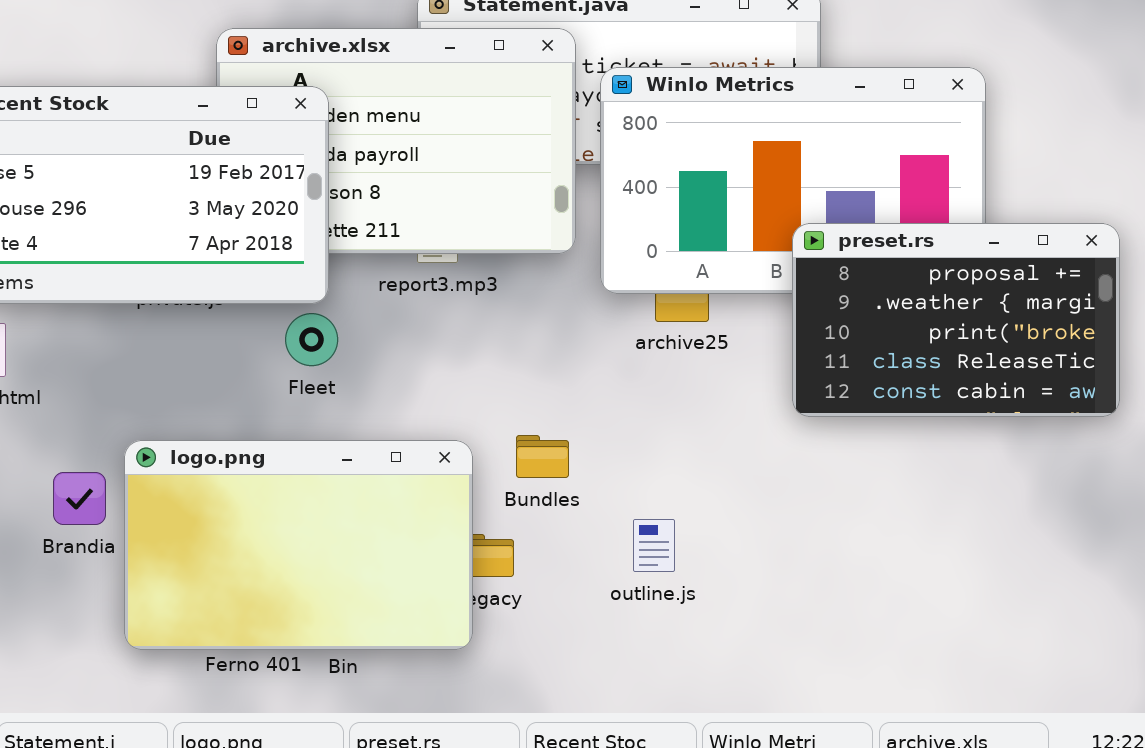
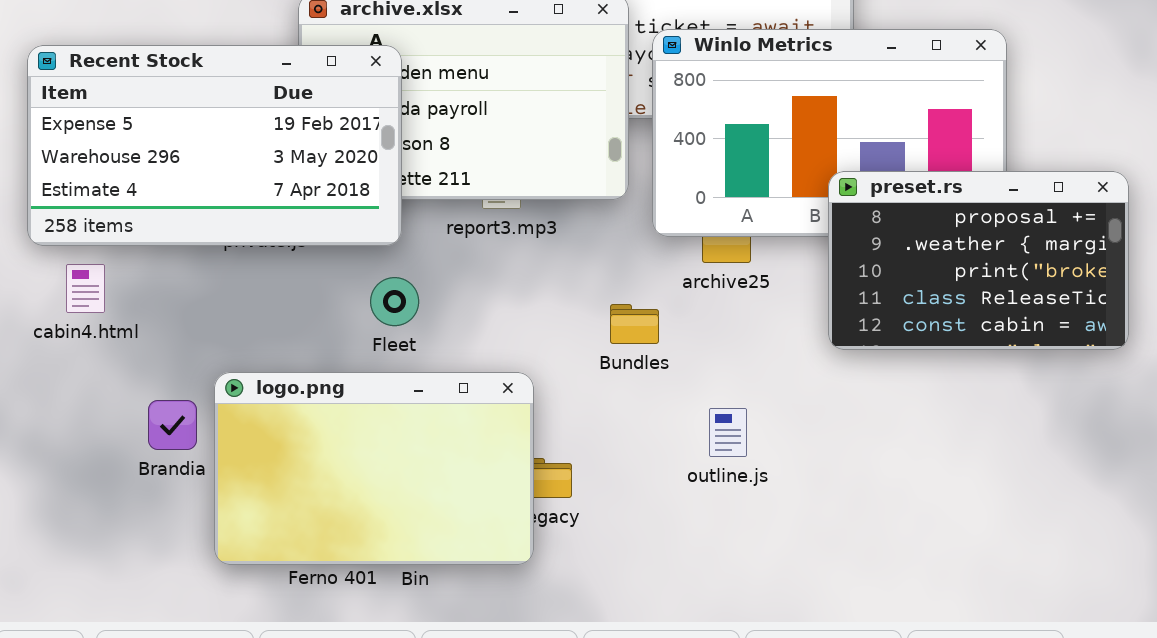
Fleet: [285,313,338,366] -> [370,277,419,326], moved
Bundles: [516,435,569,478] -> [610,304,659,344], moved
outline.js: [633,519,675,572] -> [709,408,747,457], moved

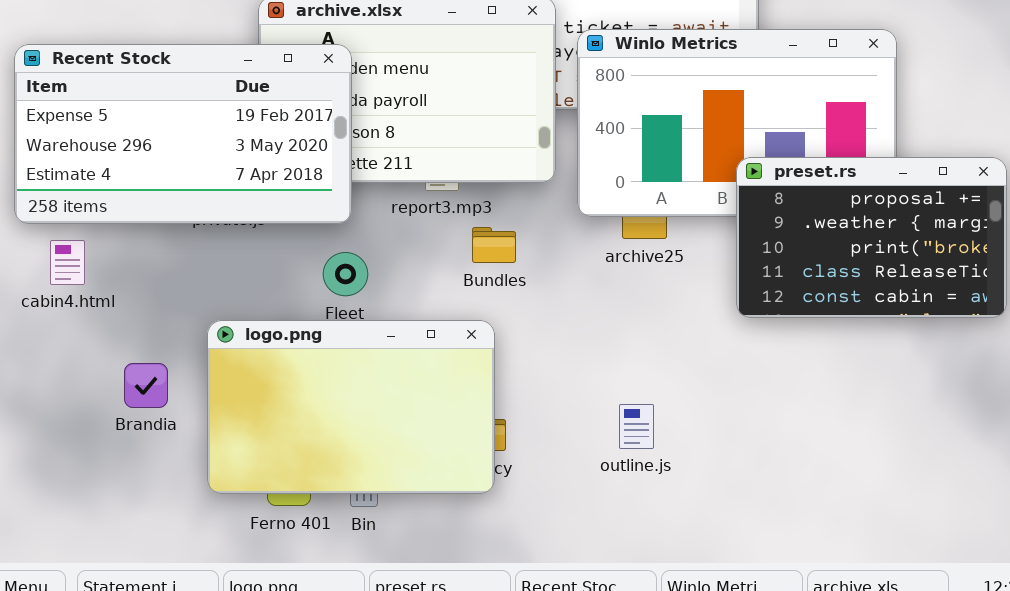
Bundles: [610,304,659,344] -> [472,227,516,263], moved
logo.png: [214,372,534,565] -> [207,320,495,494], moved
outline.js: [709,408,747,457] -> [619,404,654,449], moved

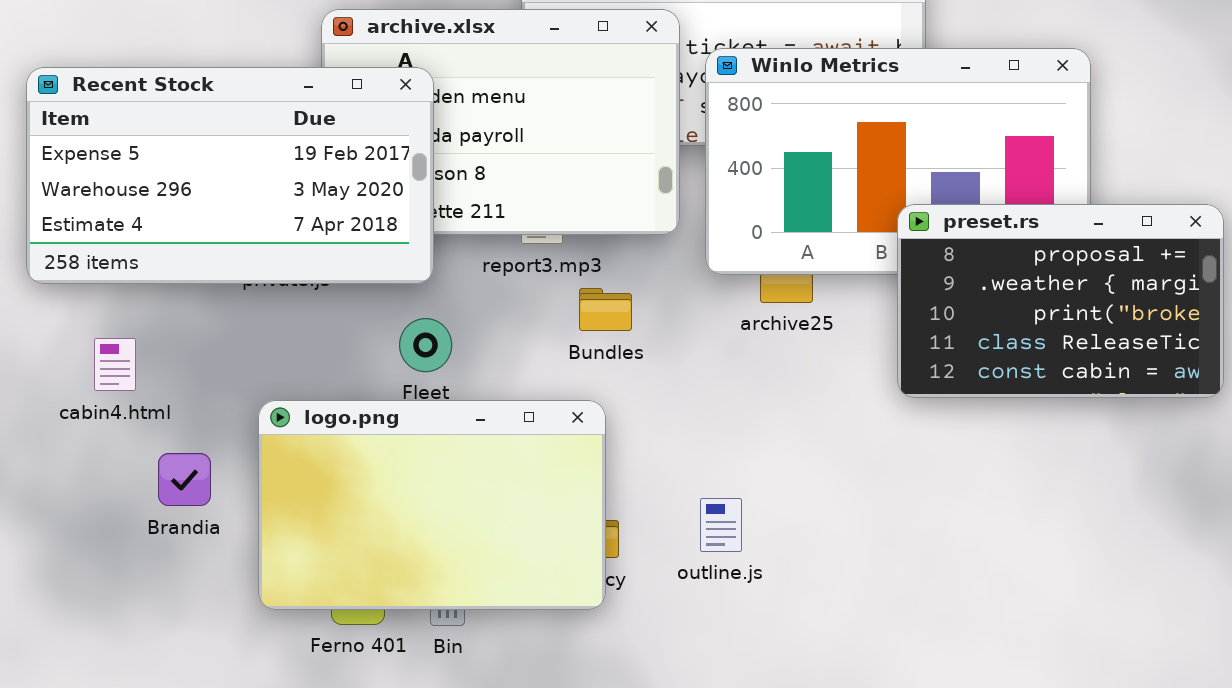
cabin4.html: [50,240,85,285] -> [94,338,136,391], moved
outline.js: [619,404,654,449] -> [700,498,742,552], moved

